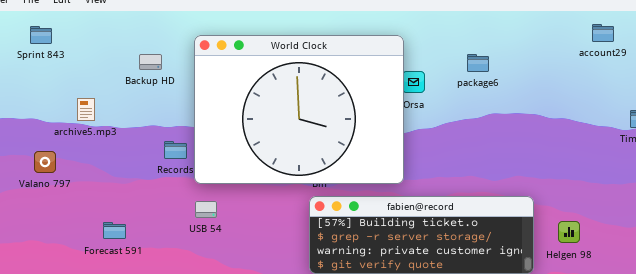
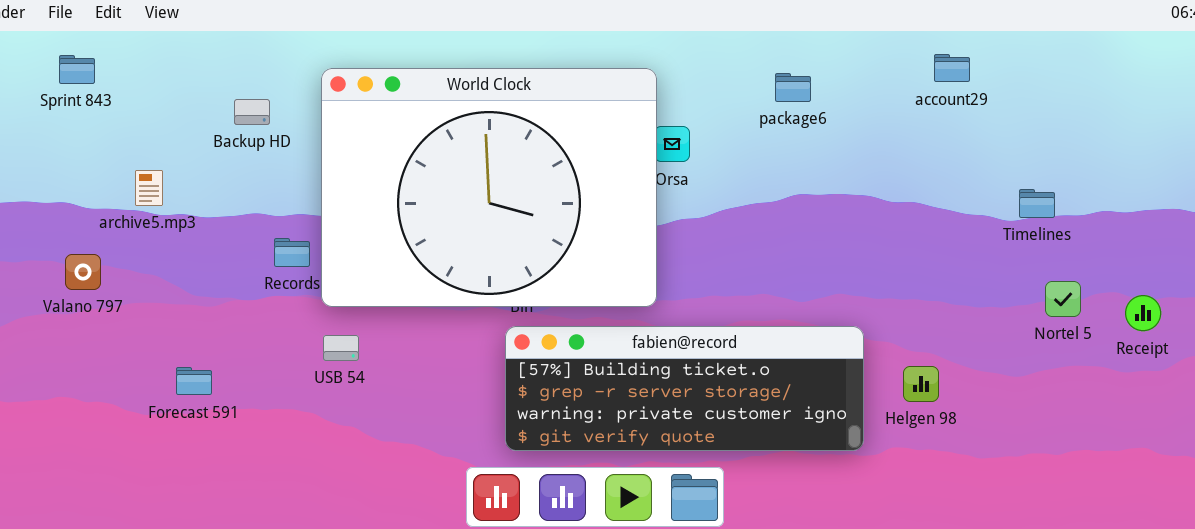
account29: [592,24,614,42] -> [934,54,970,82], moved
package6: [467,54,489,72] -> [775,73,811,102], moved

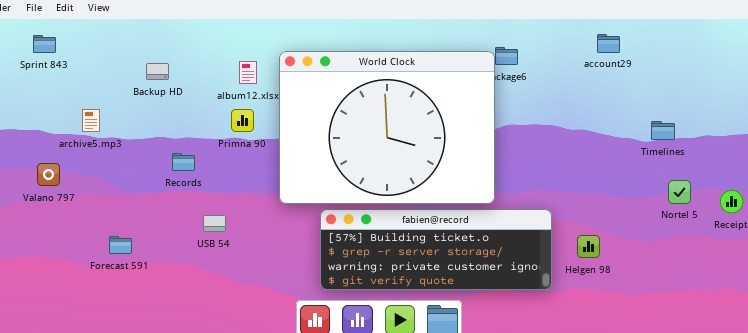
World Clock: [321,68,657,307] -> [279,51,495,204], moved

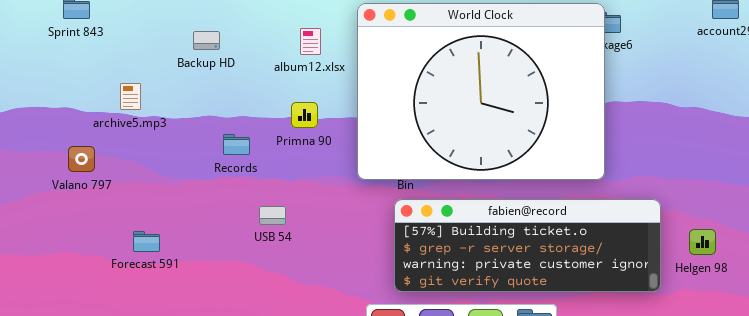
World Clock: [279,51,495,204] -> [357,3,605,180], moved
Primna 90: [231,109,254,132] -> [291,102,318,128], moved
Forecast 591: [109,236,132,254] -> [133,231,160,252], moved

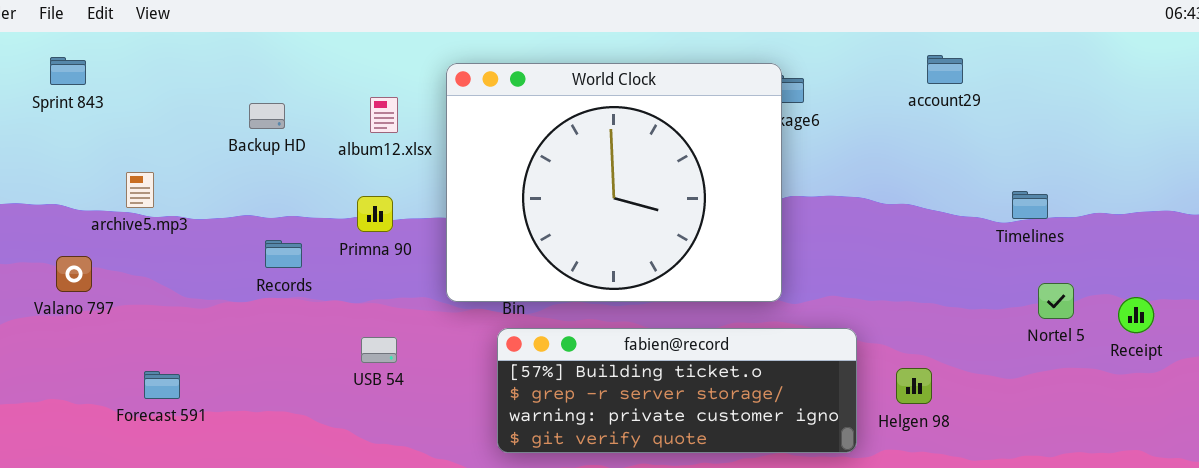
Backup HD: [193,31,220,50] -> [249,103,285,129], moved
USB 54: [259,206,286,225] -> [361,337,397,363], moved

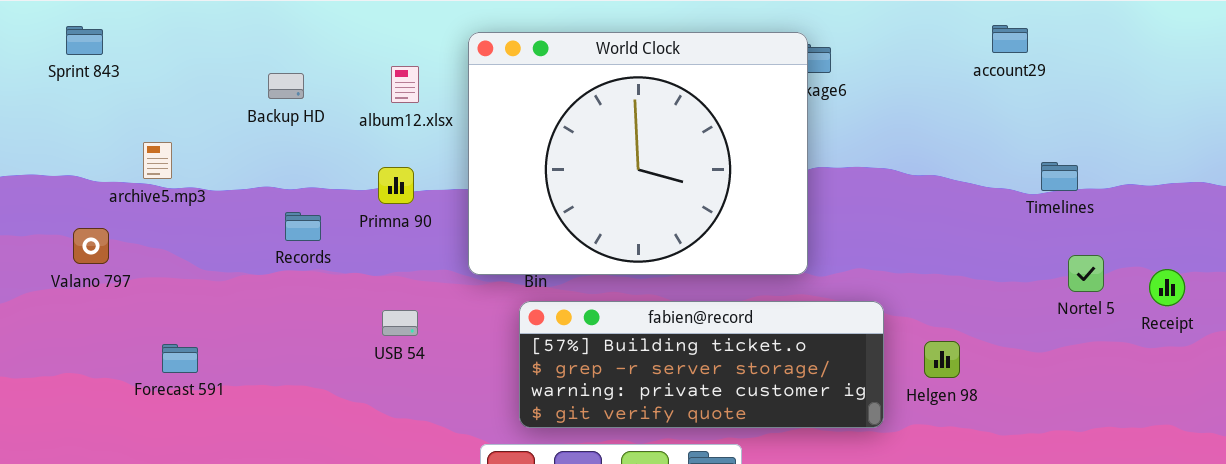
account29: [927,55,963,84] -> [992,25,1028,53], moved

